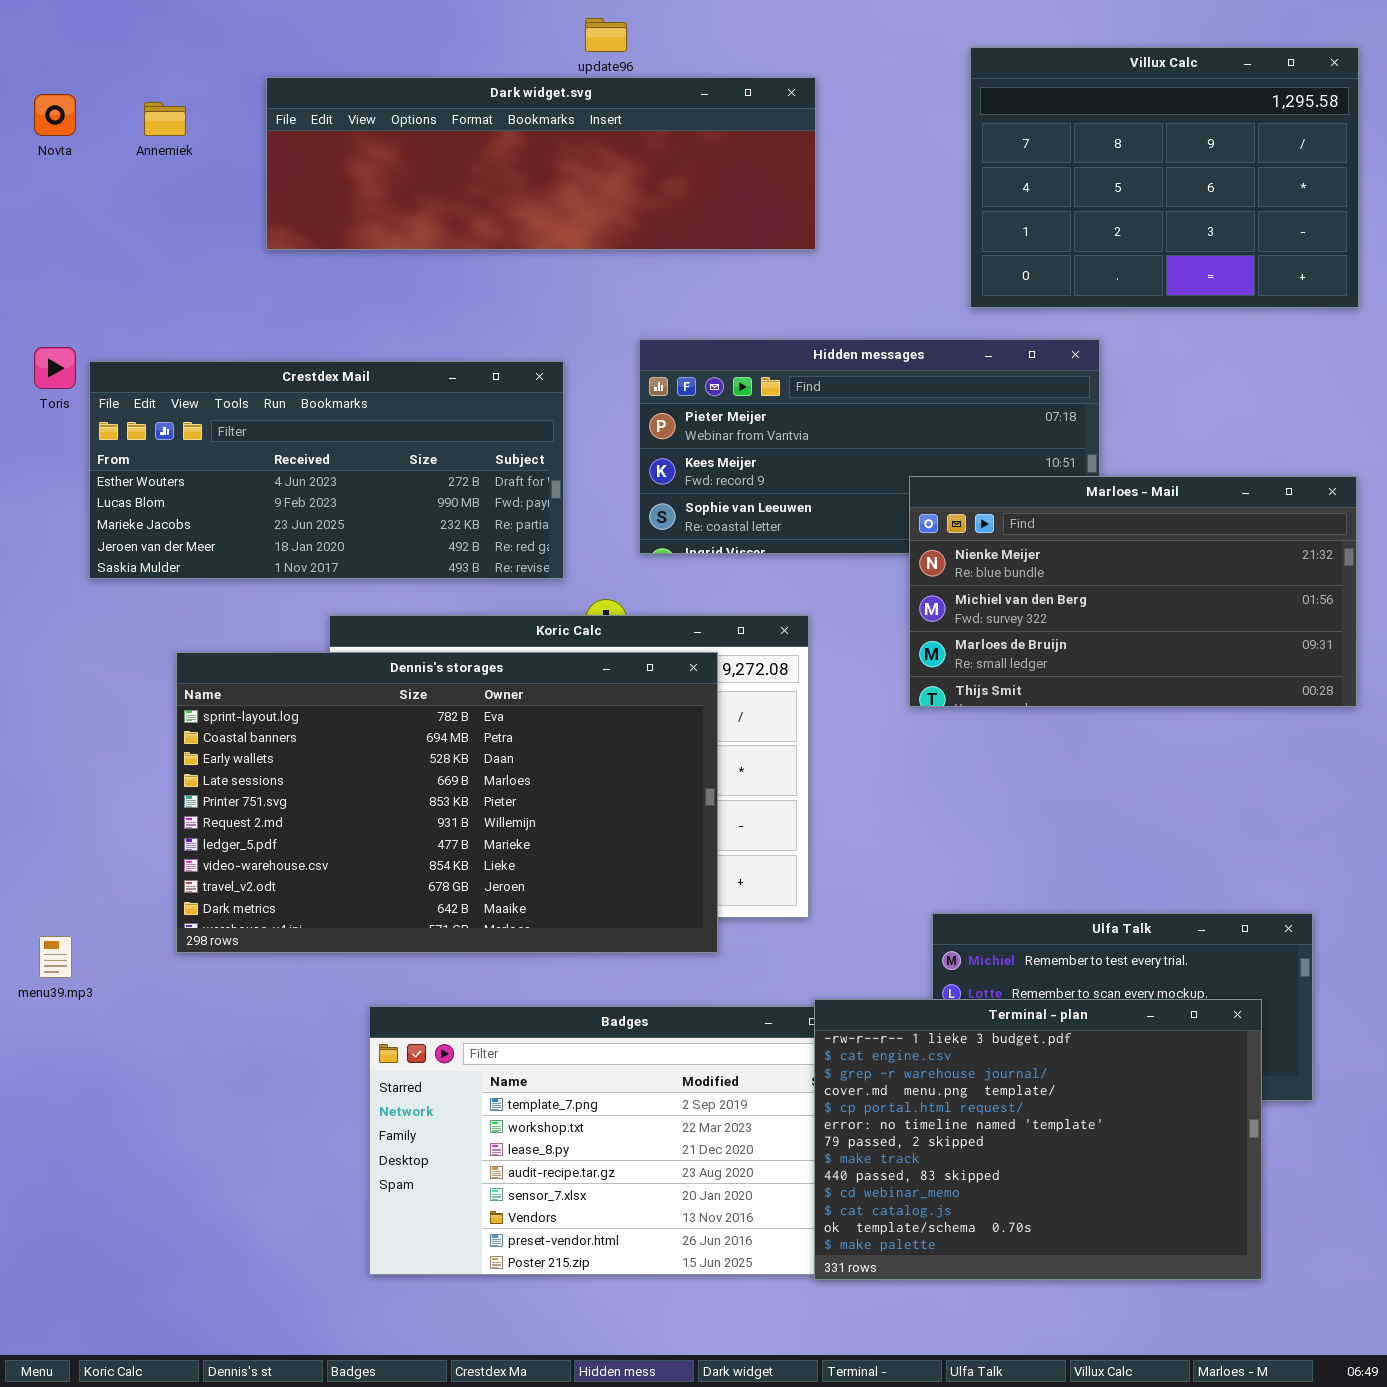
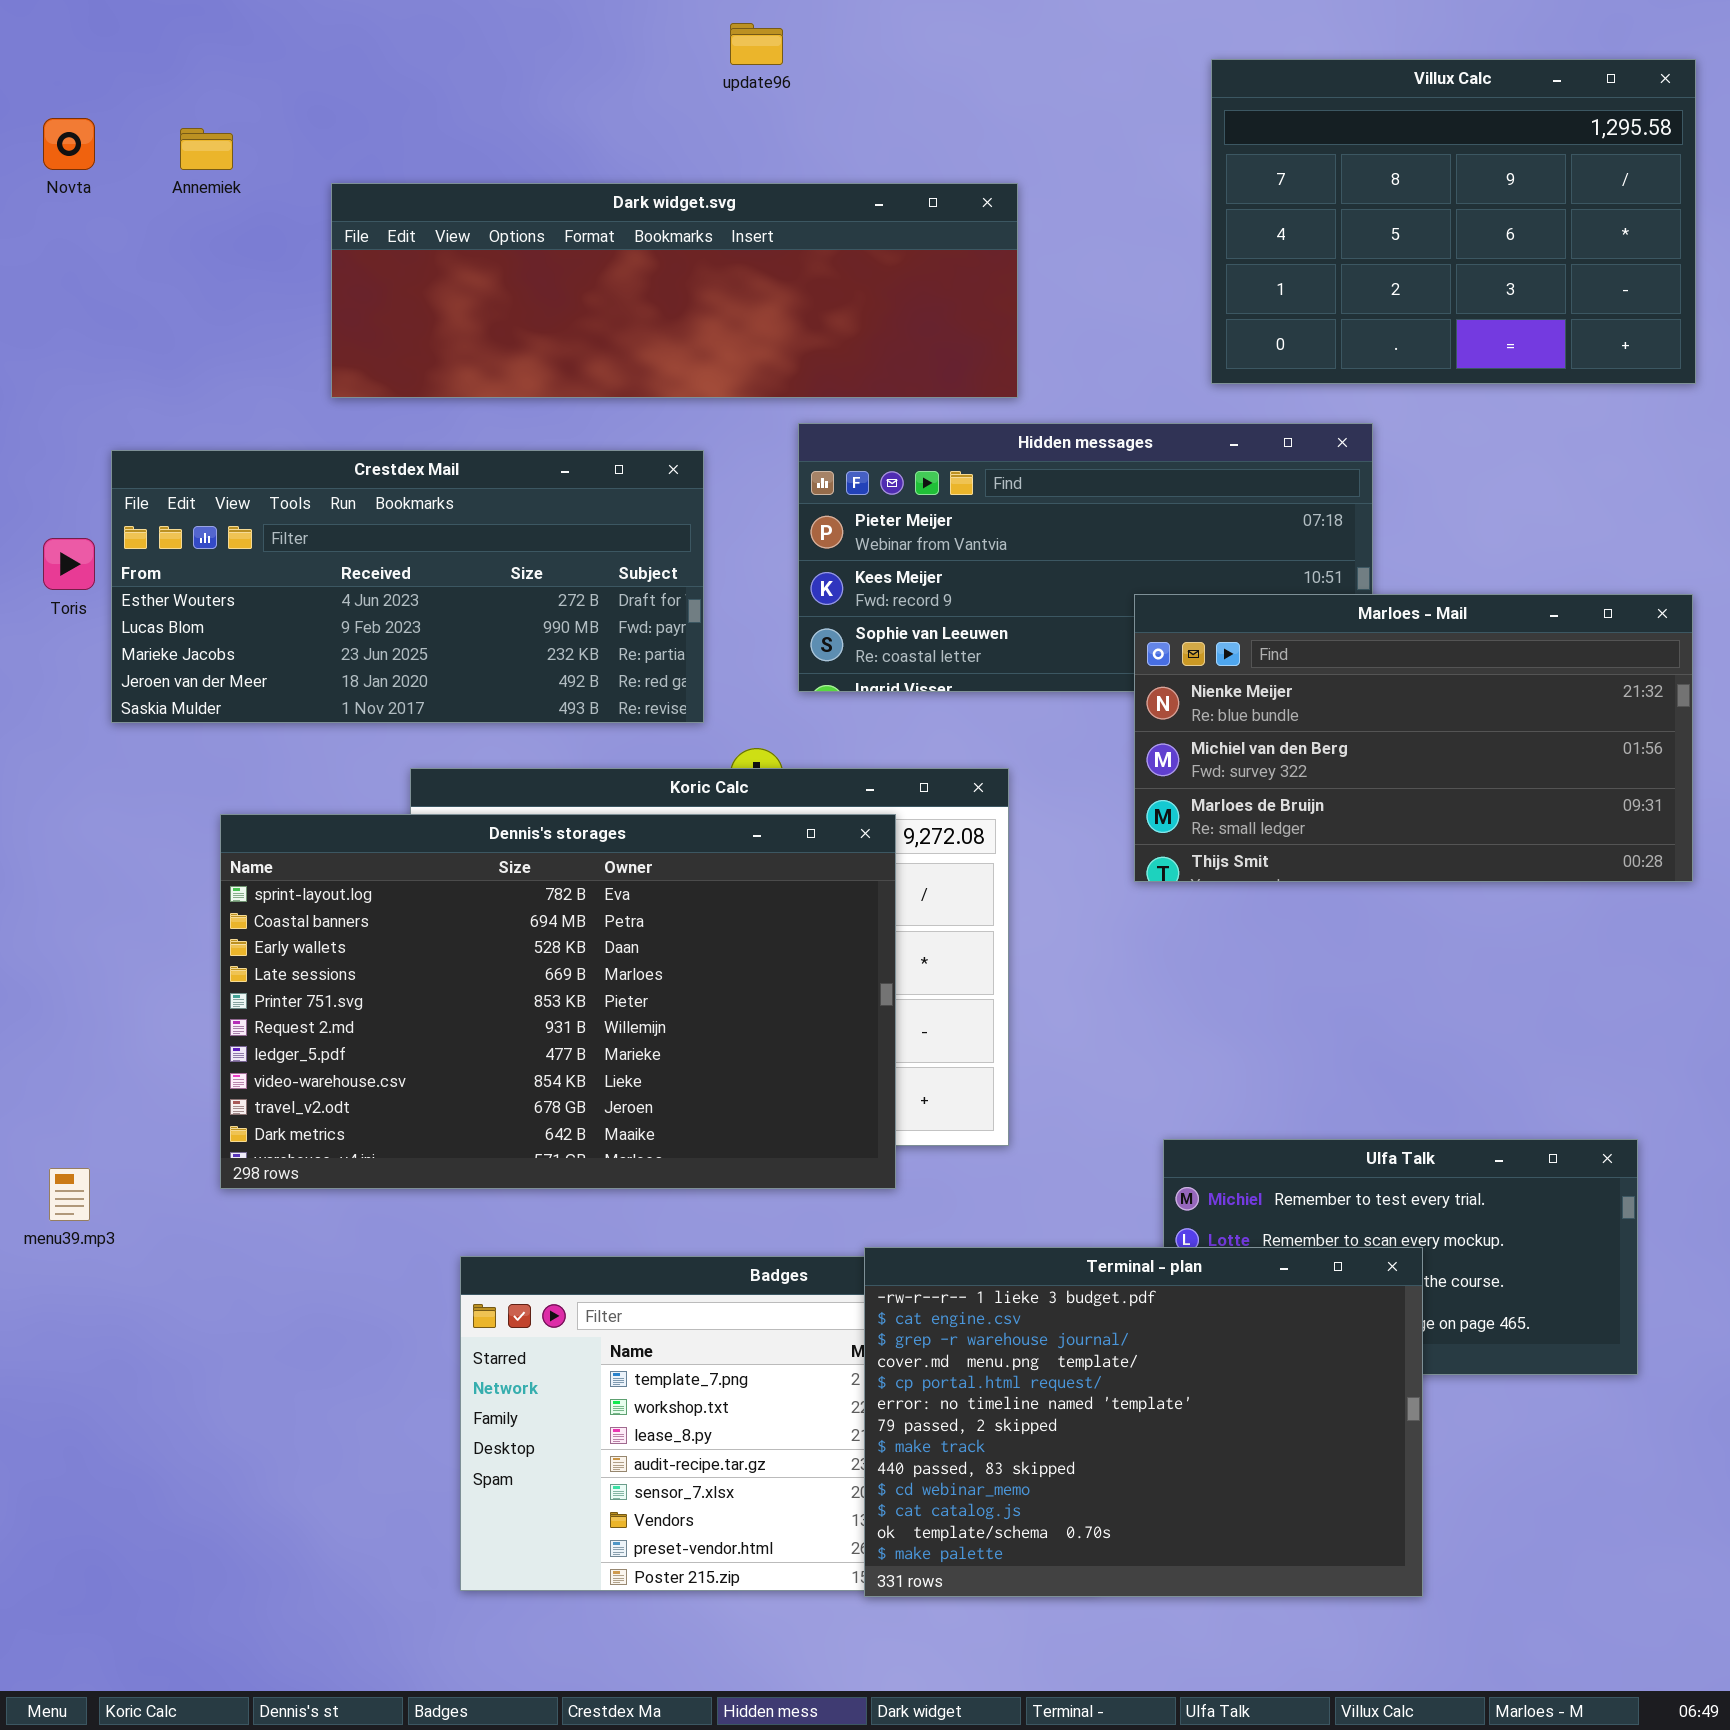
Dark widget.svg: [266,77,816,250] -> [331,183,1018,398], moved
Toris: [34,347,76,389] -> [43,538,95,590], moved
Terminal - plan: [814,999,1262,1280] -> [864,1247,1423,1597], moved

